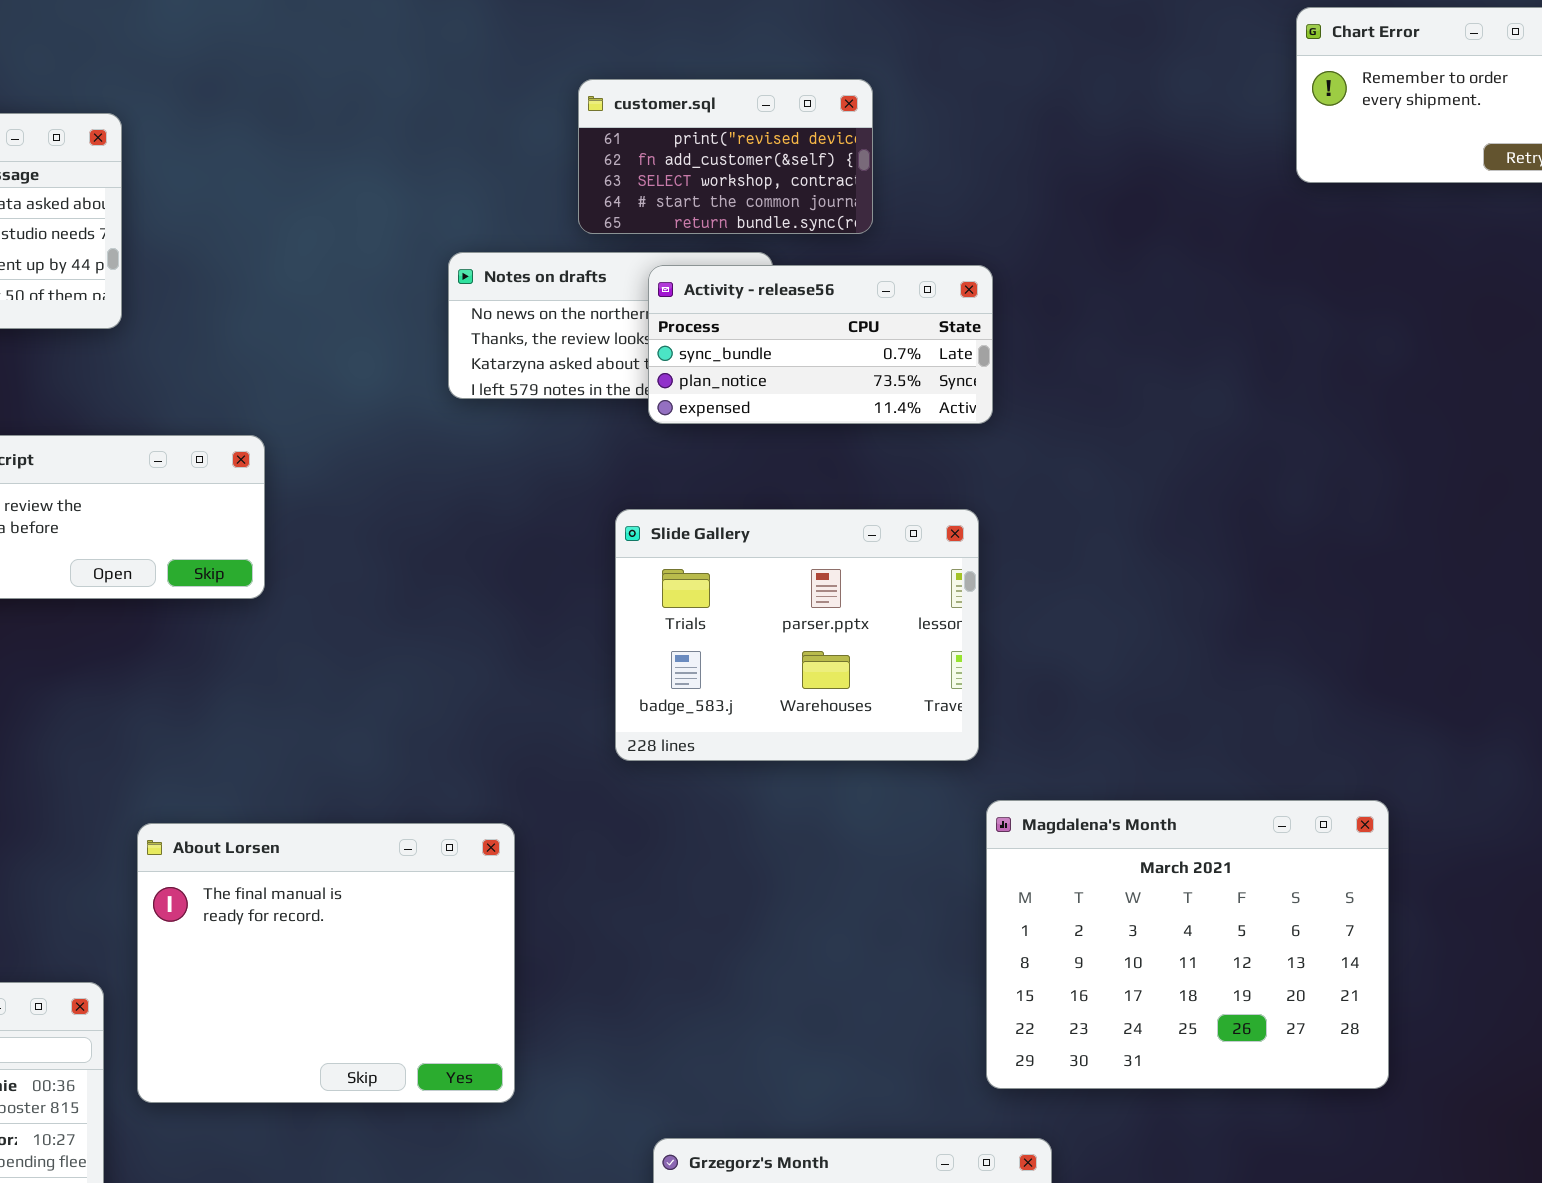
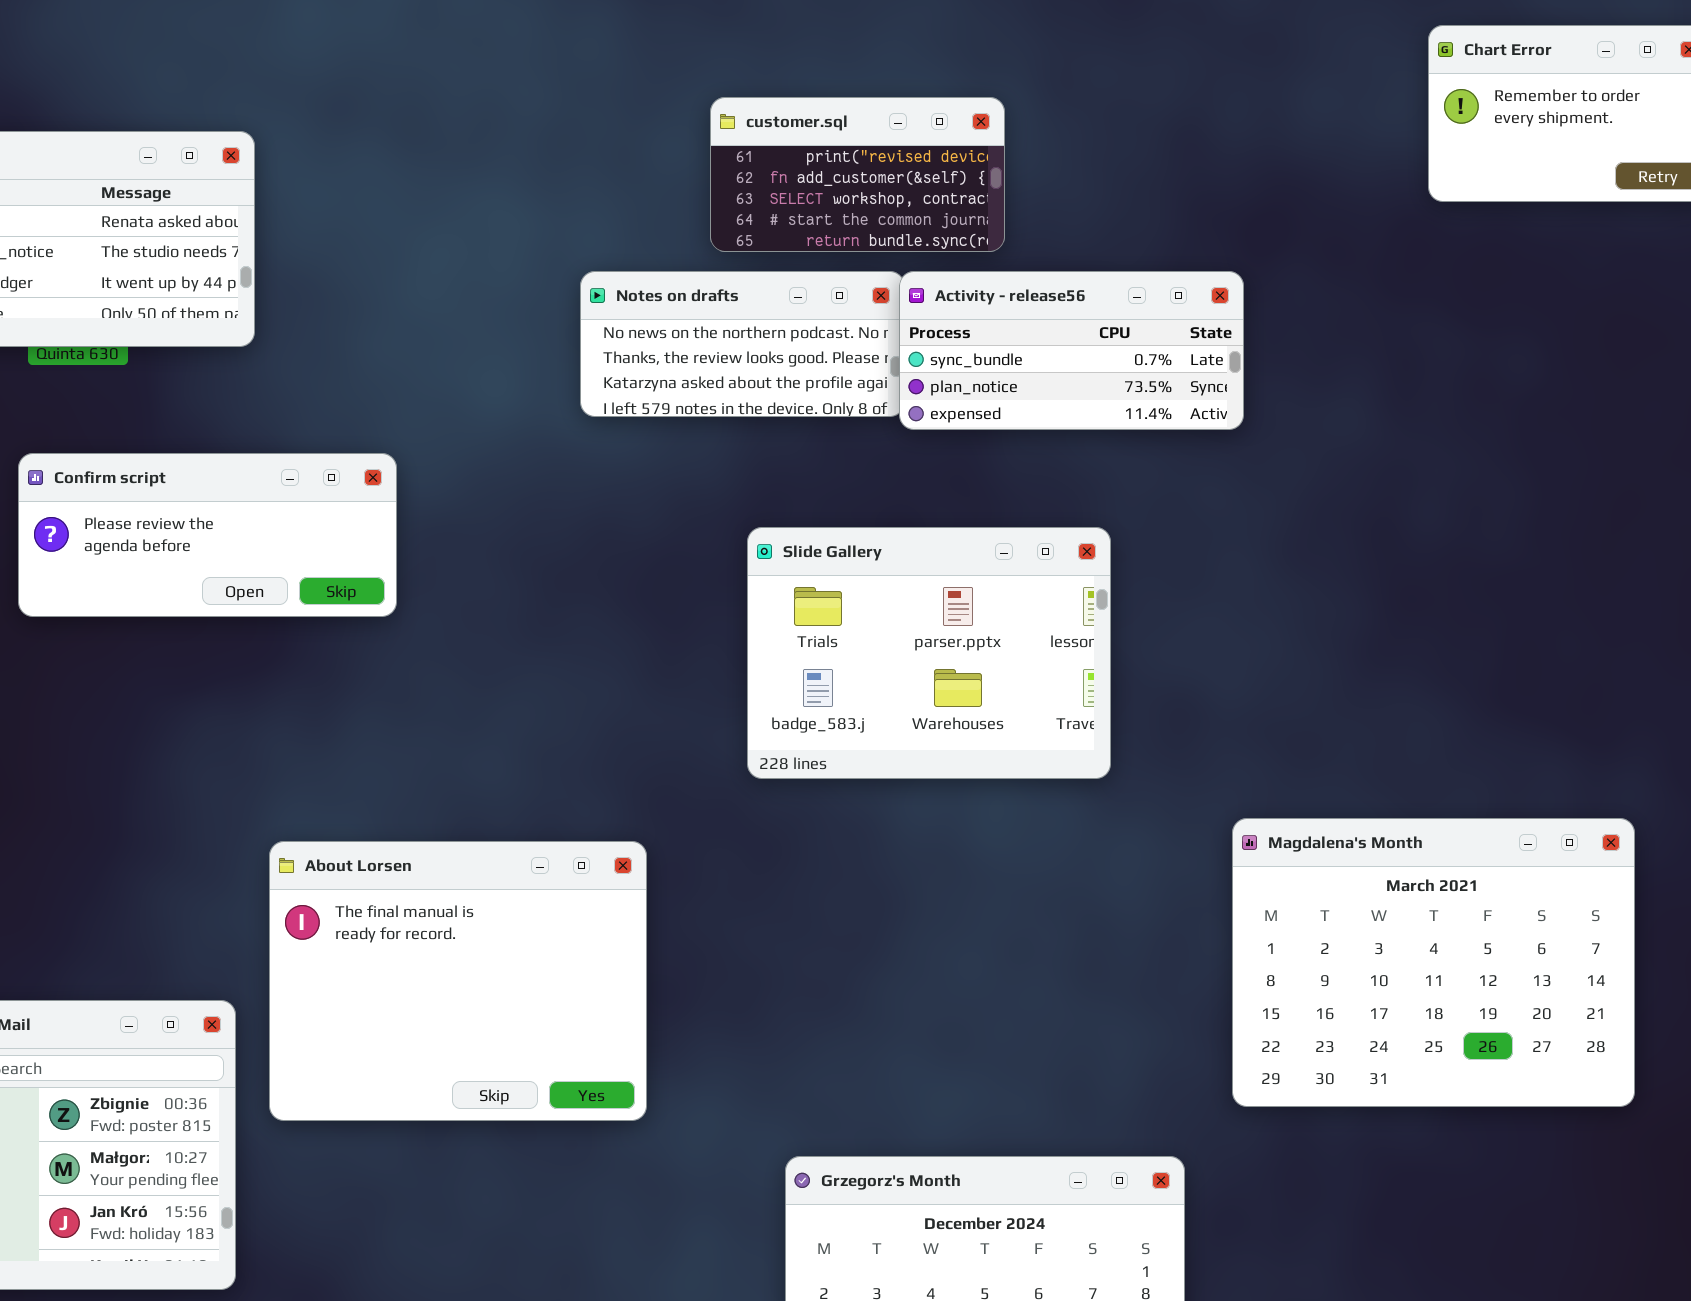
Activity - release56: [648,265,993,424] -> [899,271,1244,430], moved
Magdalena's Month: [986,800,1389,1089] -> [1232,818,1635,1107], moved

